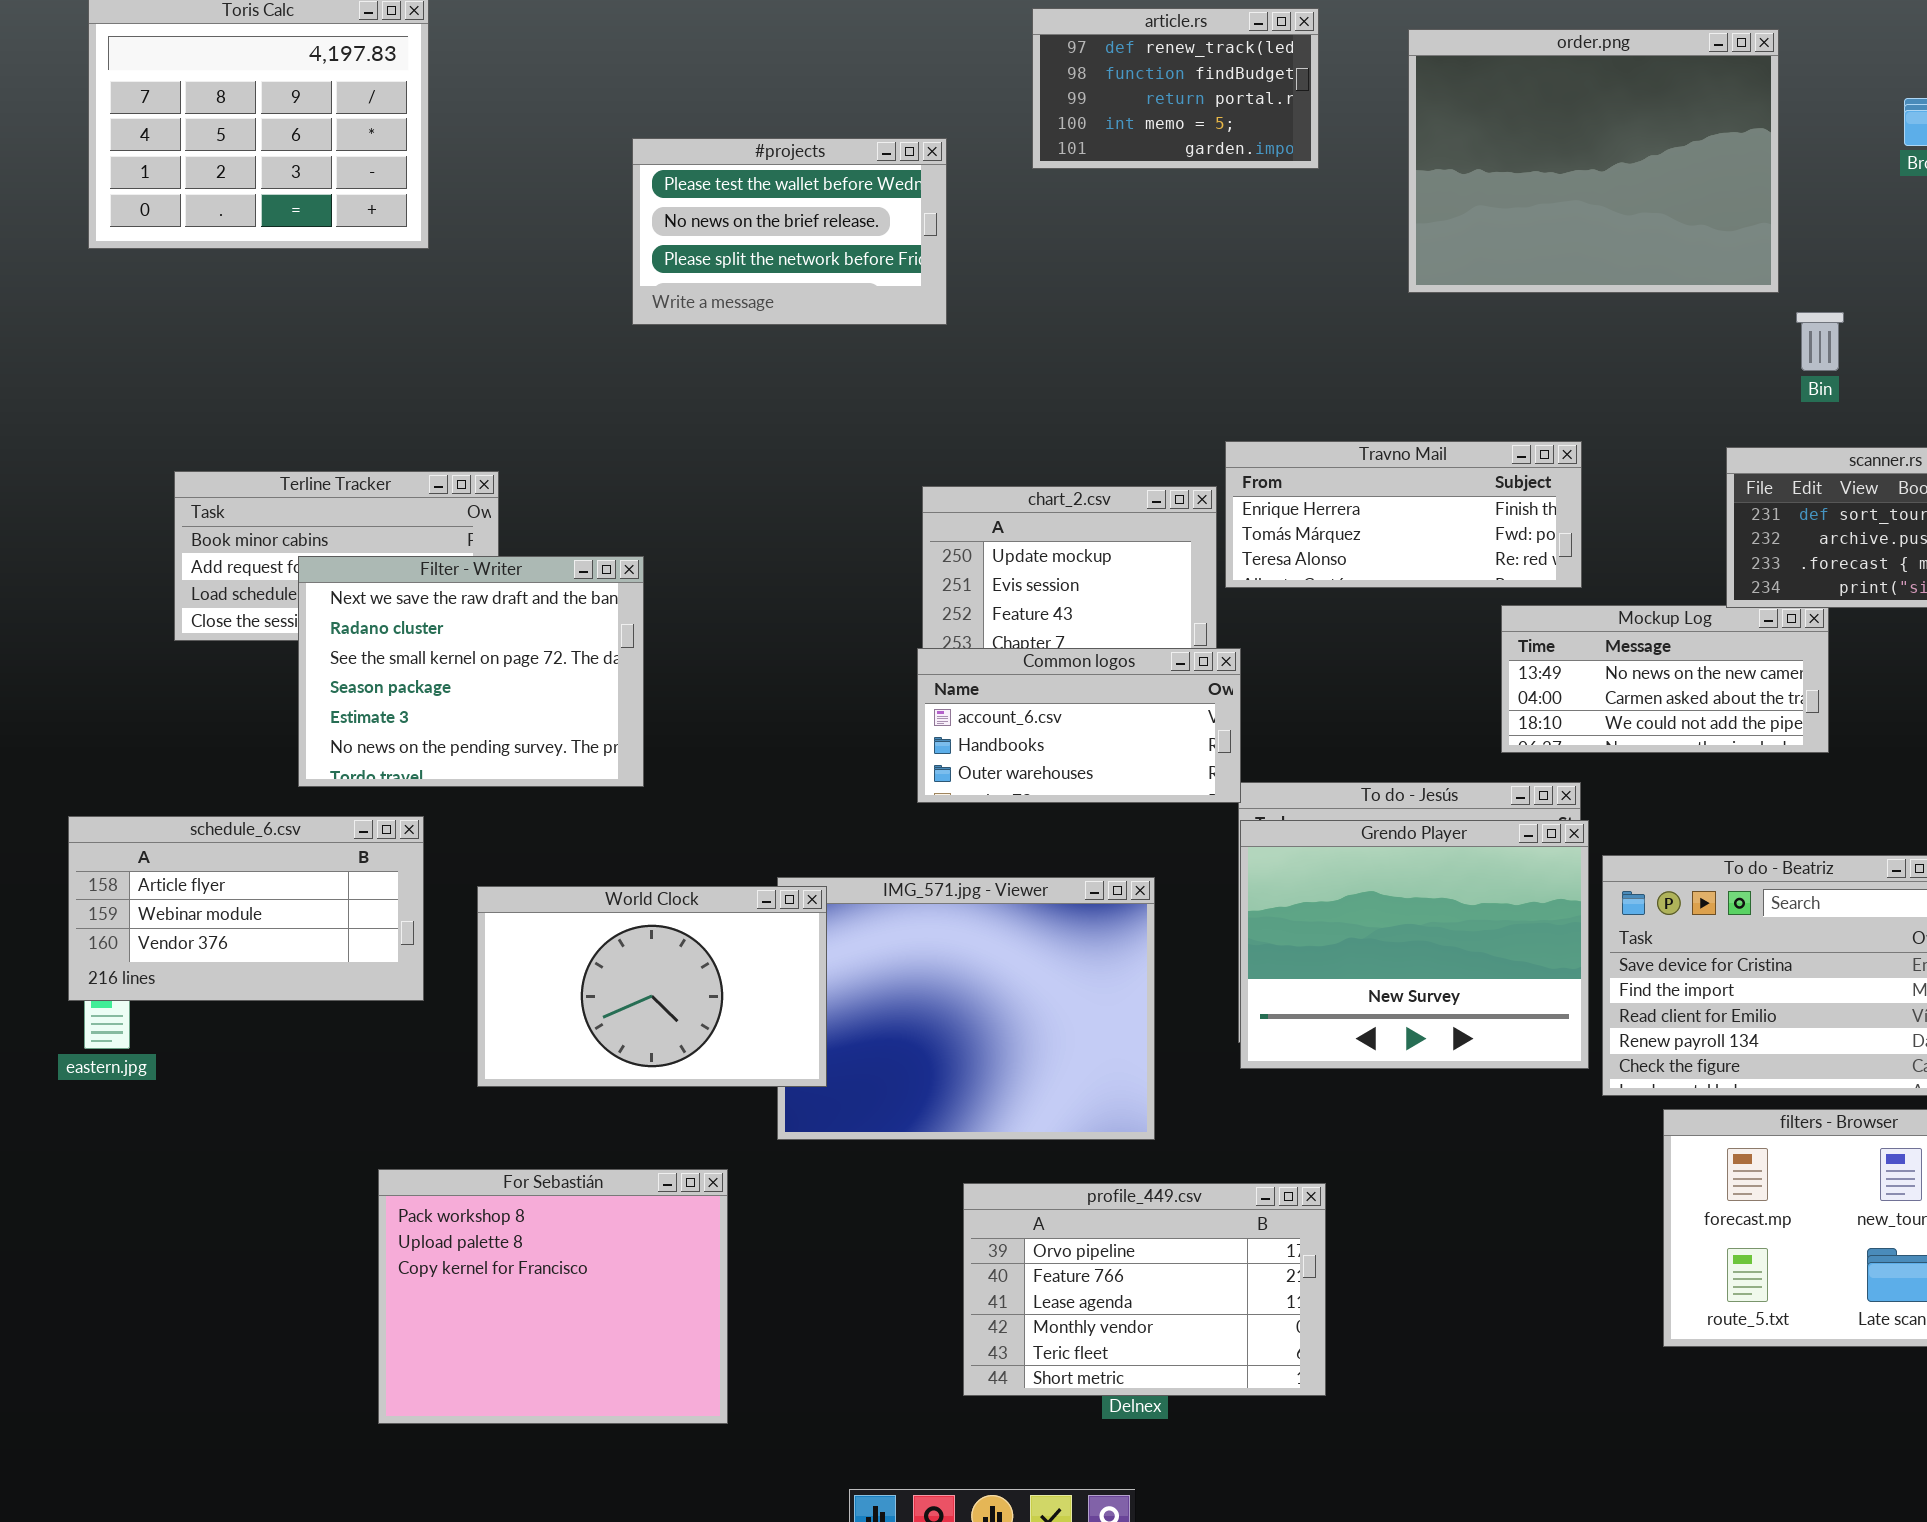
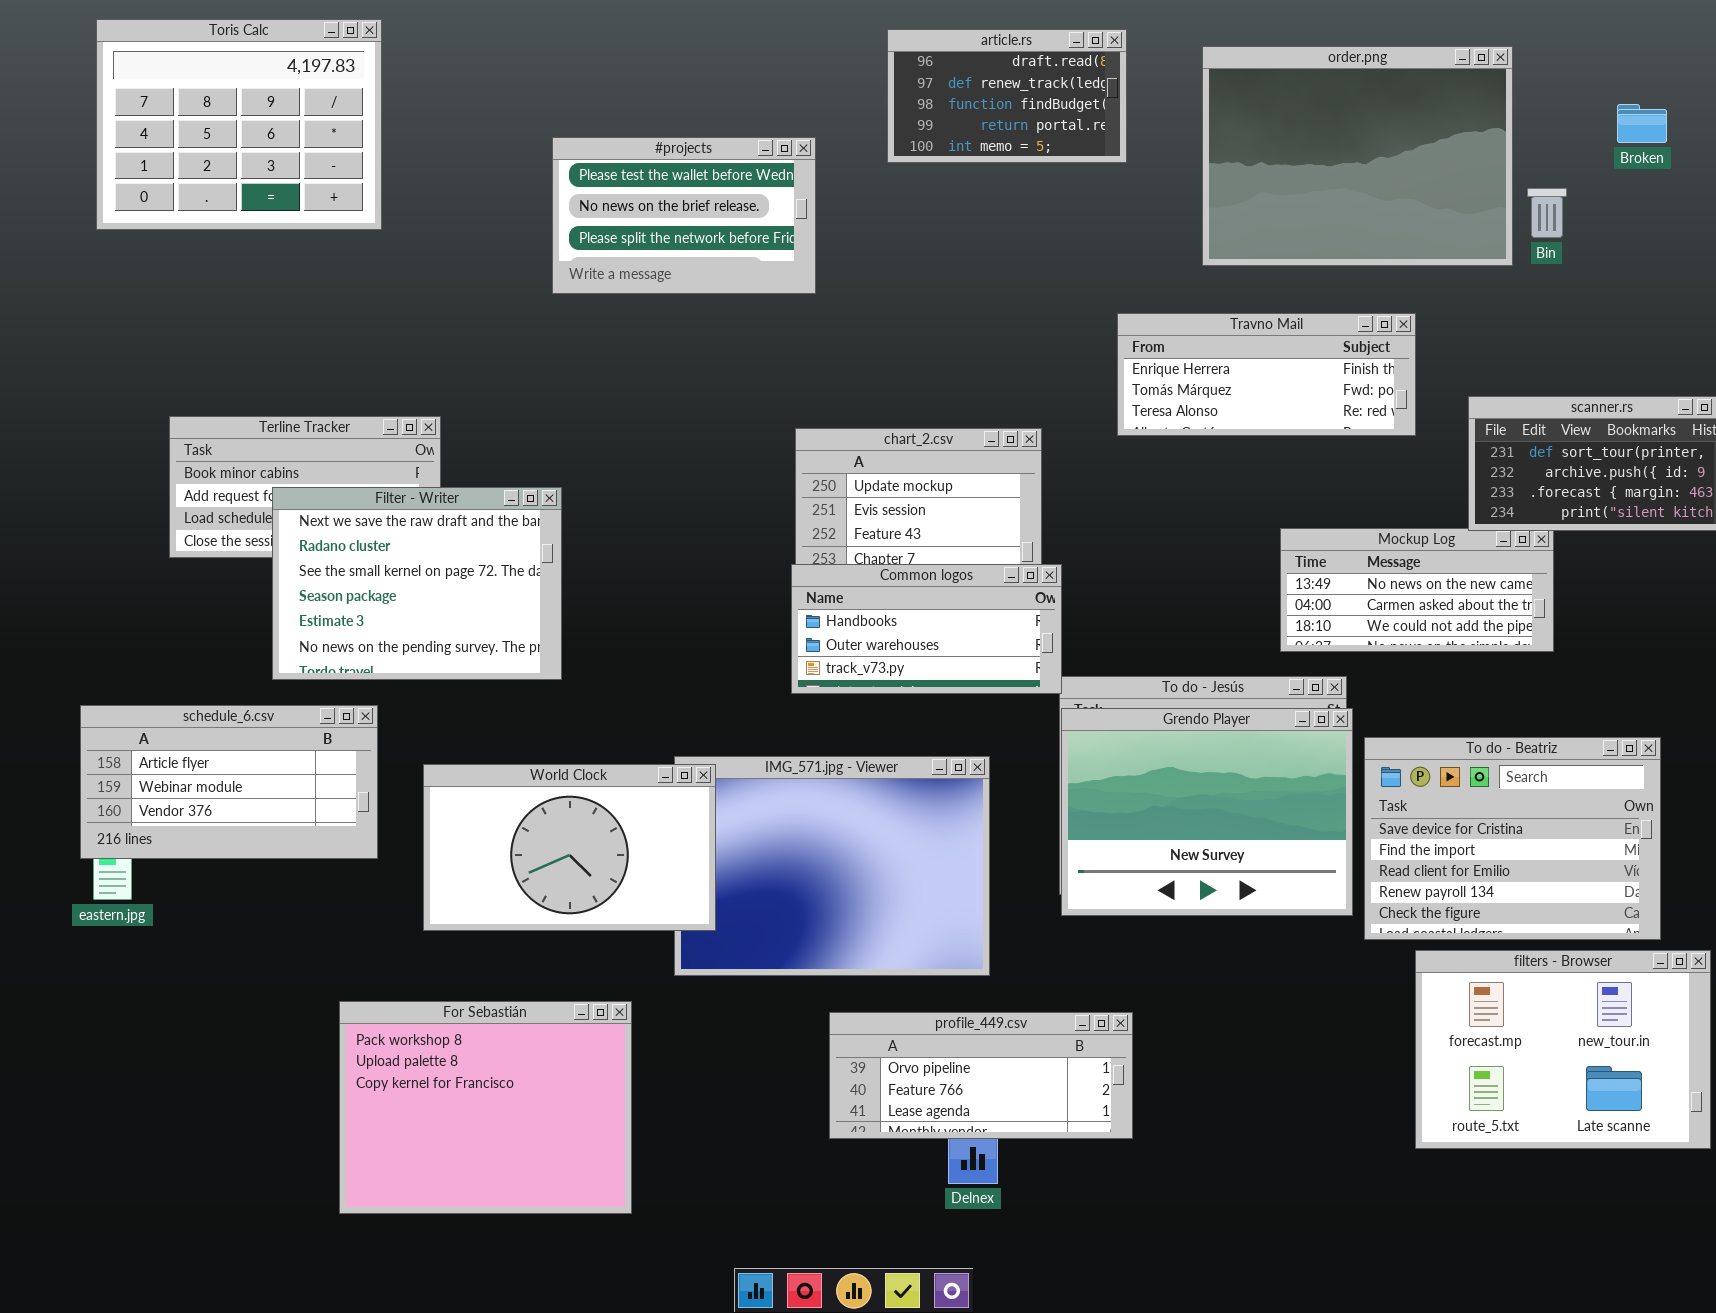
article.rs: [1032,8,1319,169] -> [887,29,1127,163], scrolled up 1 row
Bin: [1796,312,1844,371] -> [1527,188,1567,238], moved
Travno Mail: [1225,441,1582,588] -> [1117,313,1416,436], moved
Common logos: [917,648,1241,803] -> [791,564,1062,694], scrolled down 1 row
profile_449.csv: [963,1183,1326,1396] -> [829,1012,1133,1139], resized

